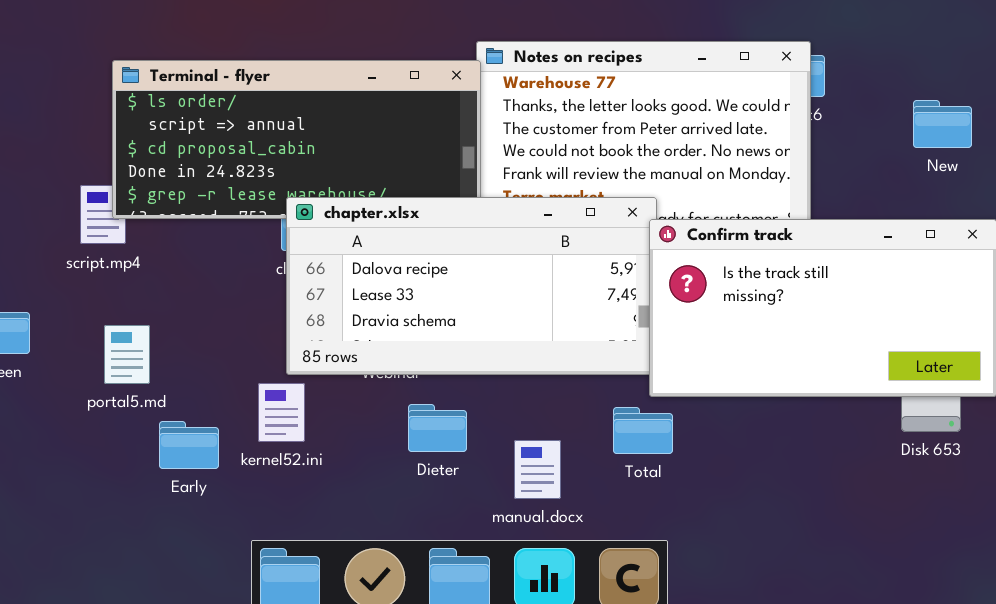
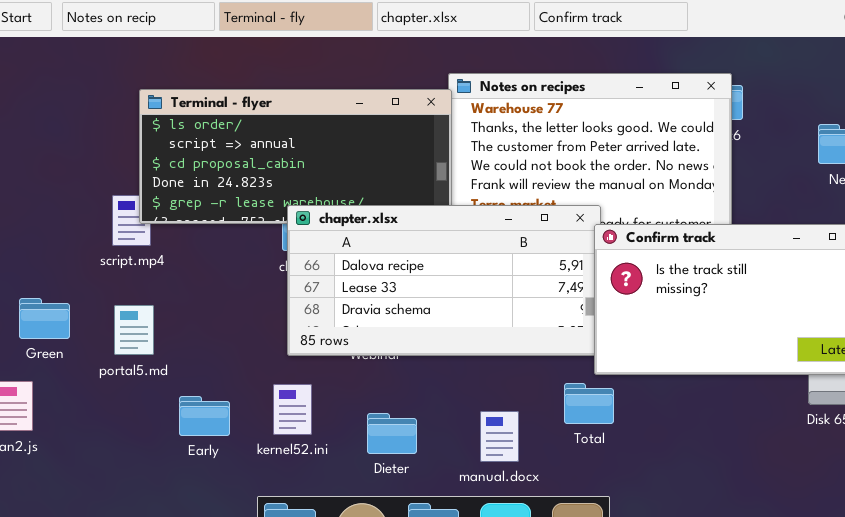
portal5.md: [104,325,150,384] -> [114,305,154,355], moved
kernel52.ini: [258,383,305,442] -> [273,384,312,435], moved
Dieter: [408,404,467,452] -> [367,413,417,454], moved

